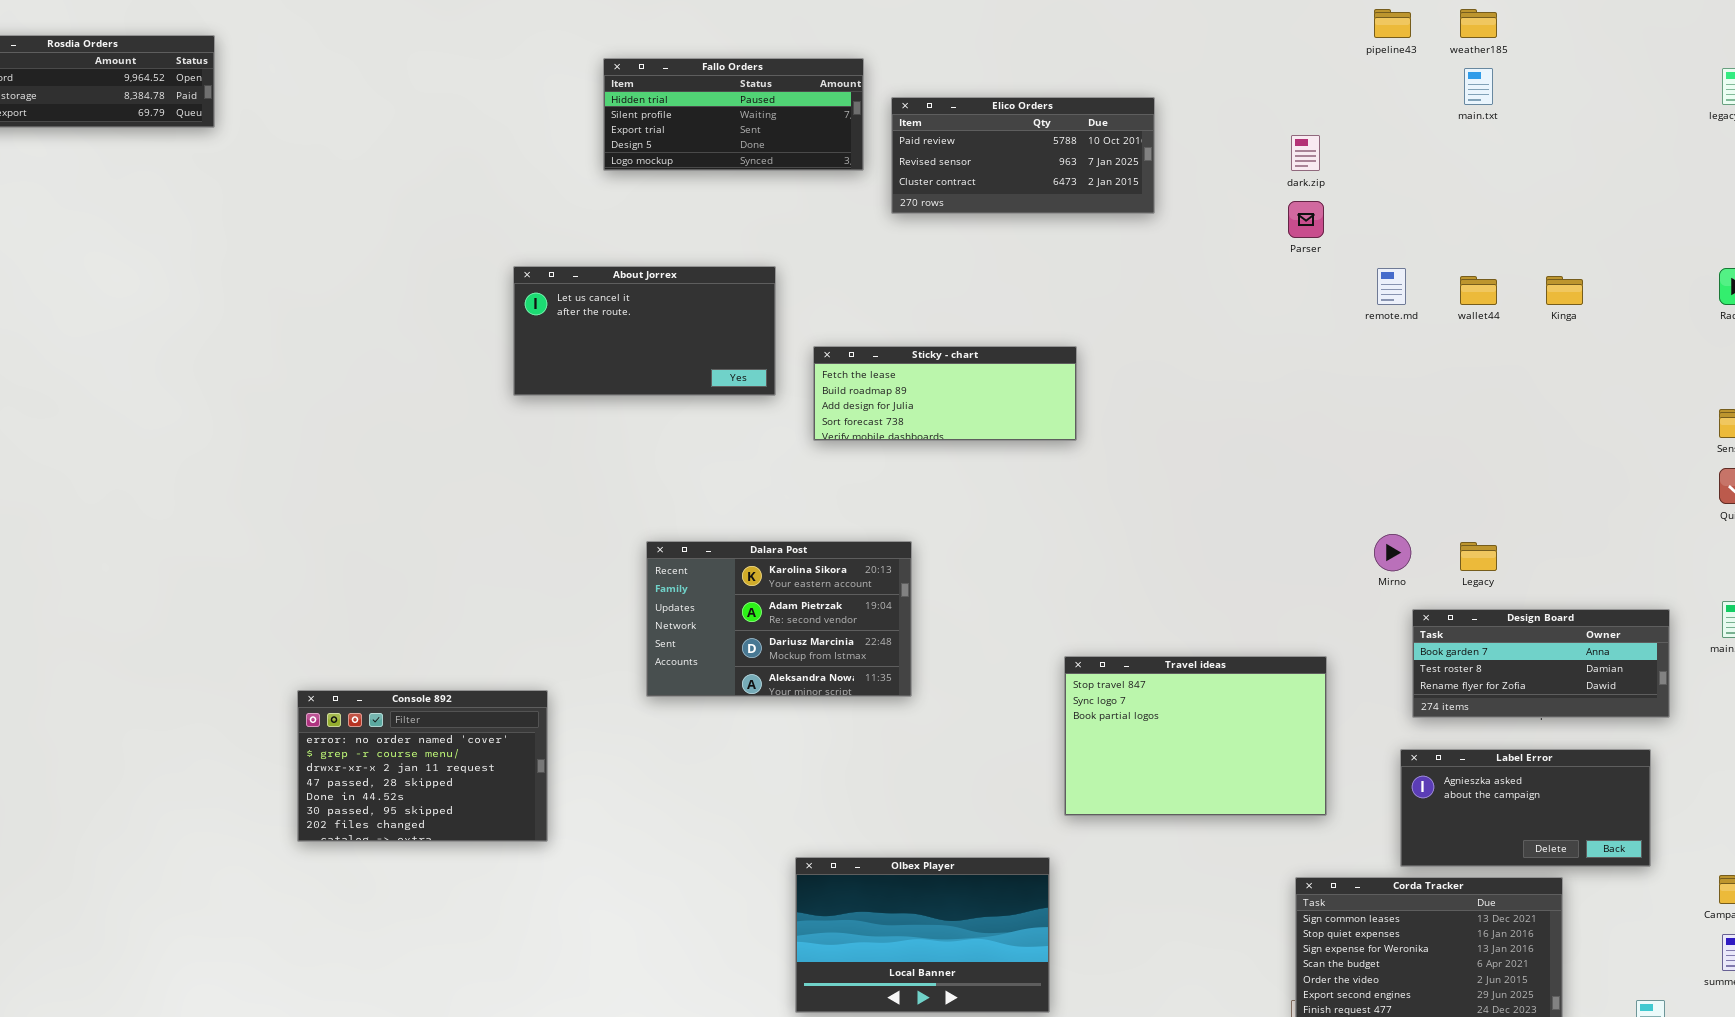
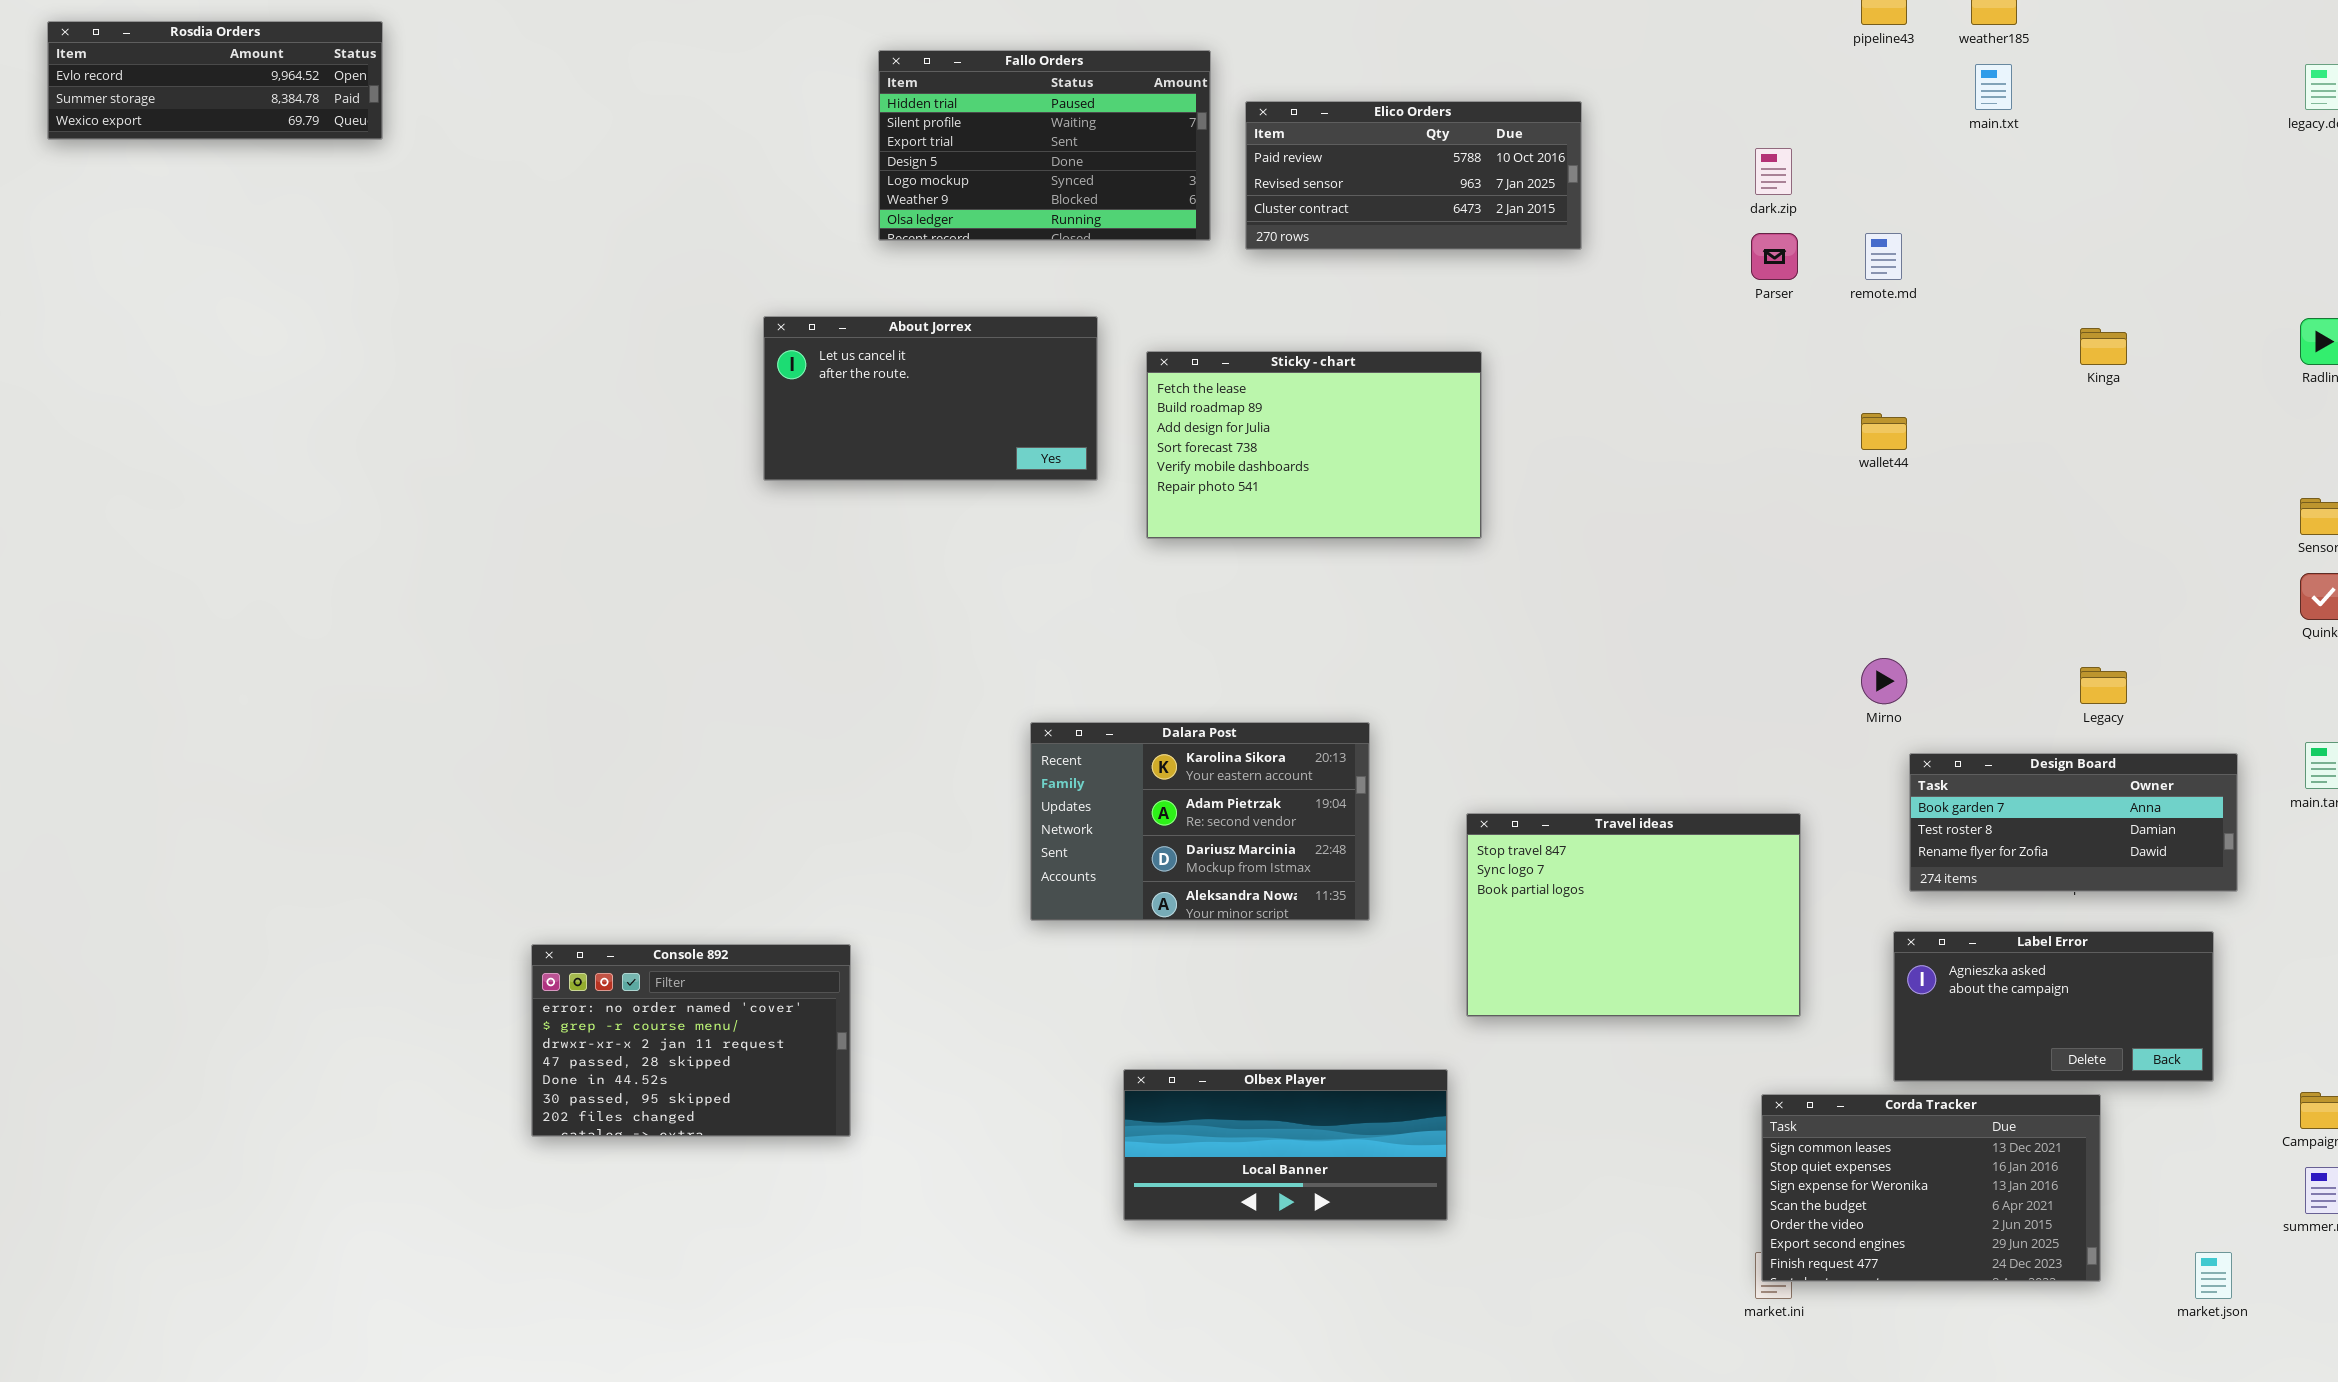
Fallo Orders: [603,58,864,171] -> [878,50,1211,241], resized
remote.md: [1377,268,1406,305] -> [1865,233,1902,280], moved
wallet44: [1460,276,1497,305] -> [1861,413,1907,450], moved
Sticky - chart: [813,346,1077,441] -> [1146,351,1482,539], resized
Dalara Post: [646,541,912,697] -> [1030,722,1370,921], moved
Legacy: [1460,542,1497,571] -> [2080,667,2127,704], moved
Console 892: [297,690,548,842] -> [531,944,851,1137], moved
Olbex Player: [795,857,1050,1013] -> [1123,1069,1448,1221], resized

